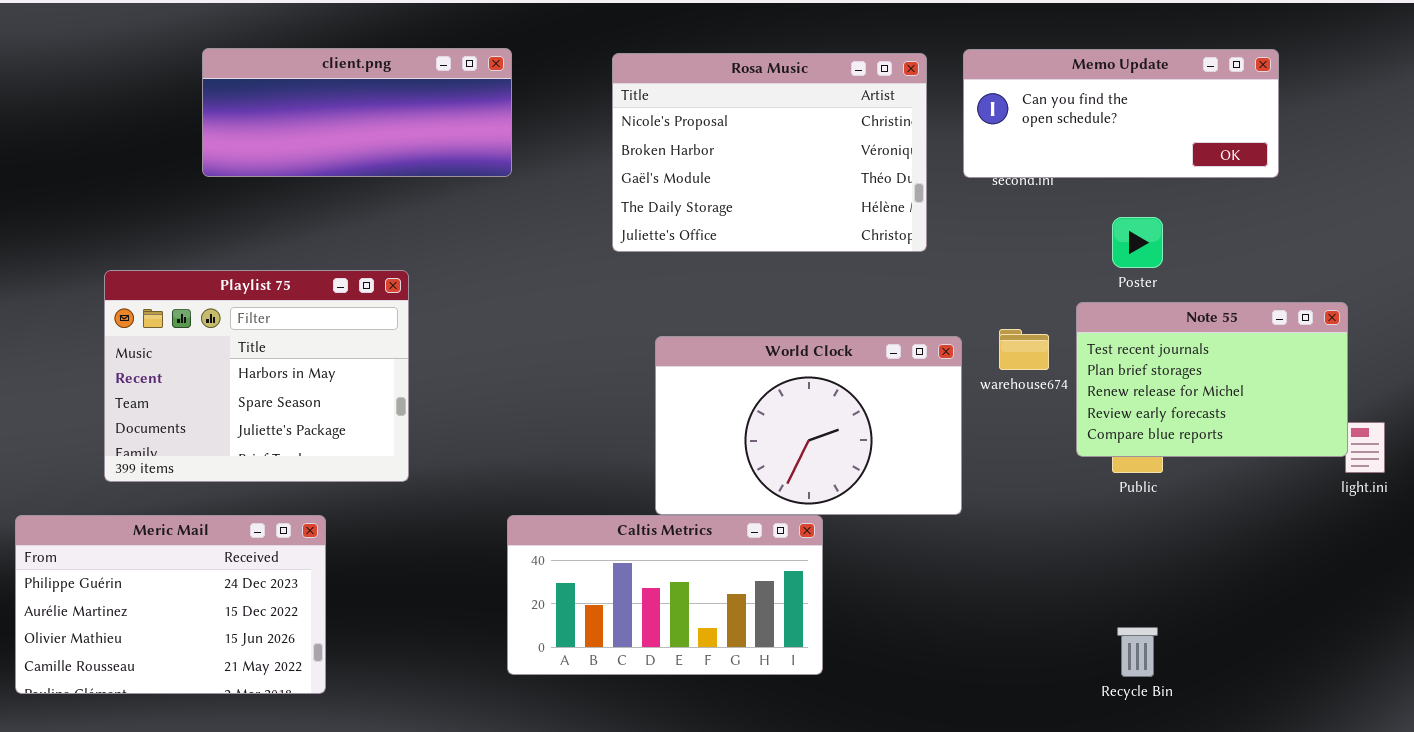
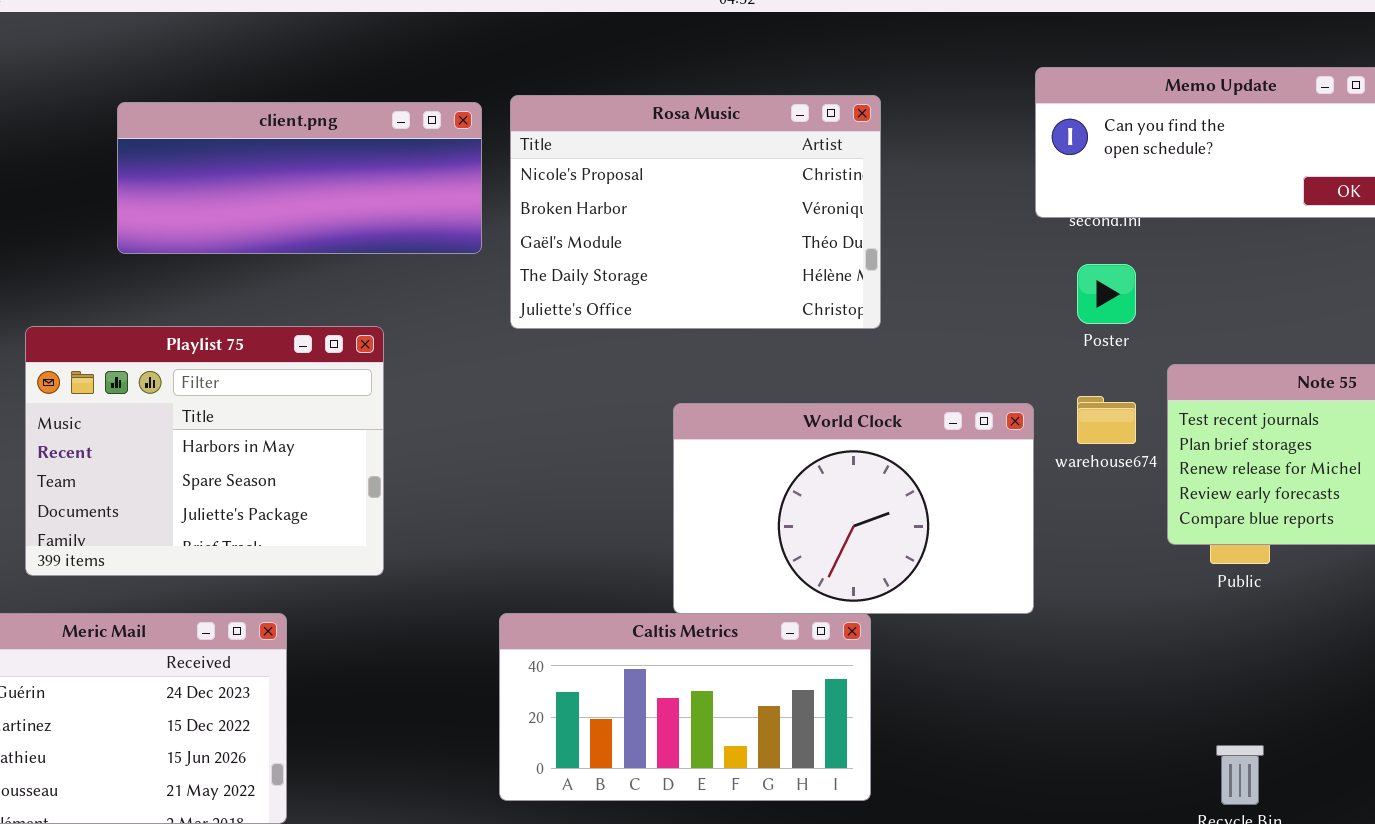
client.png: [202,48,512,177] -> [117,102,482,254], moved
Rosa Music: [612,53,927,252] -> [510,95,881,329], moved
Poster: [1112,217,1163,268] -> [1077,264,1136,324], moved

